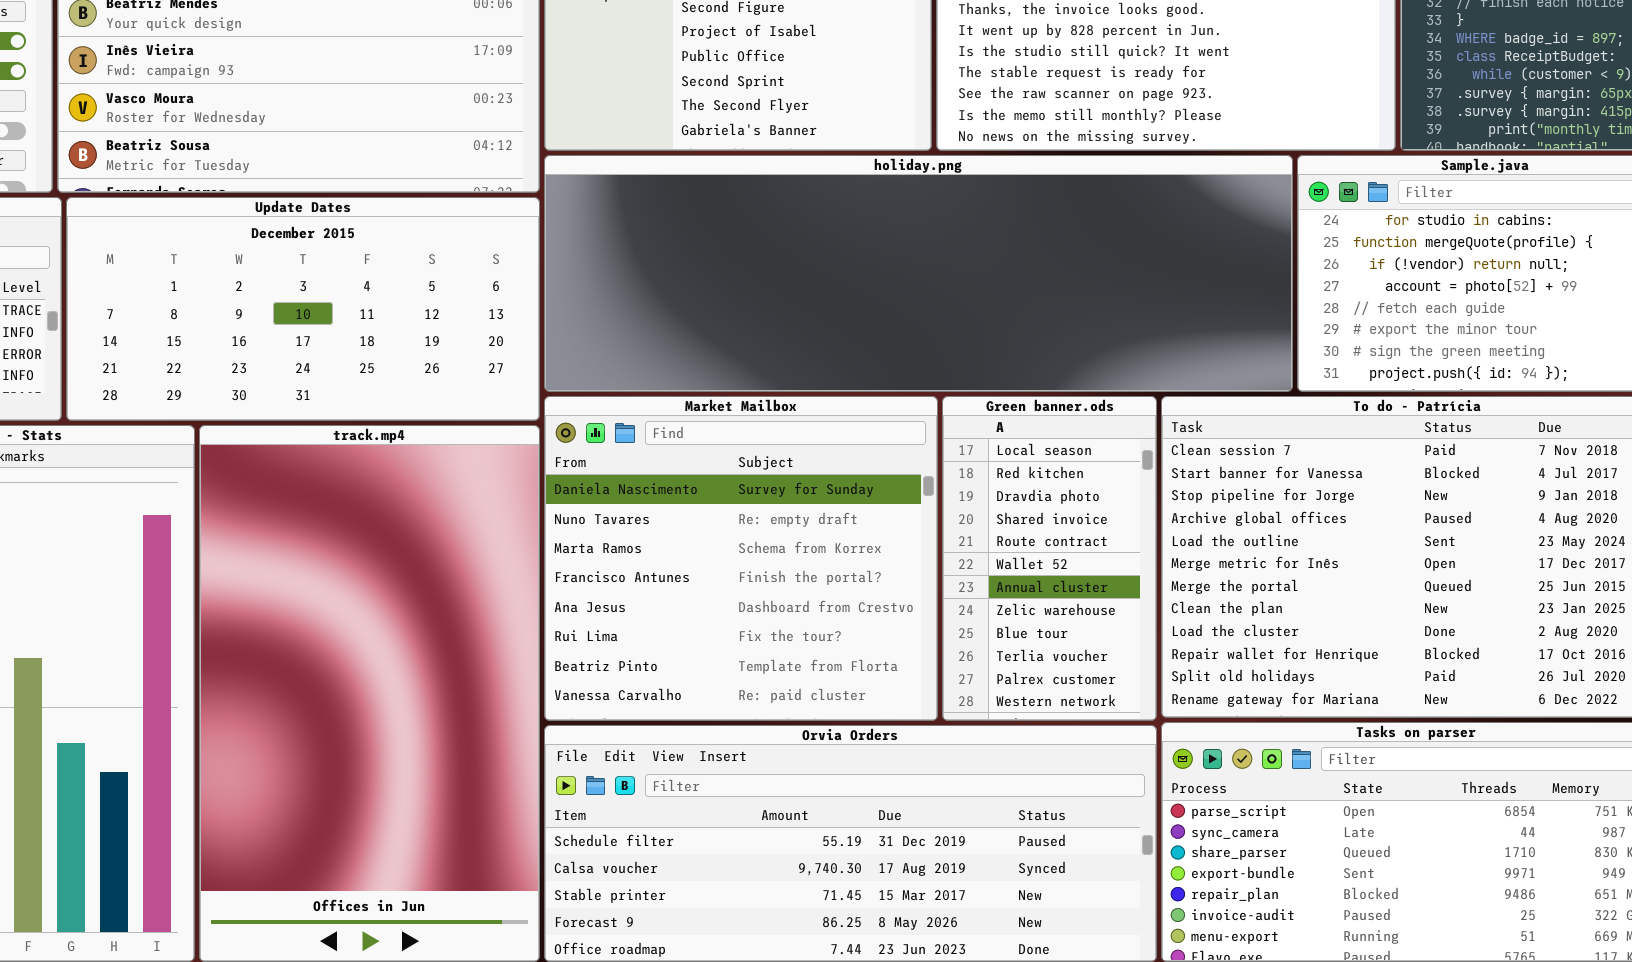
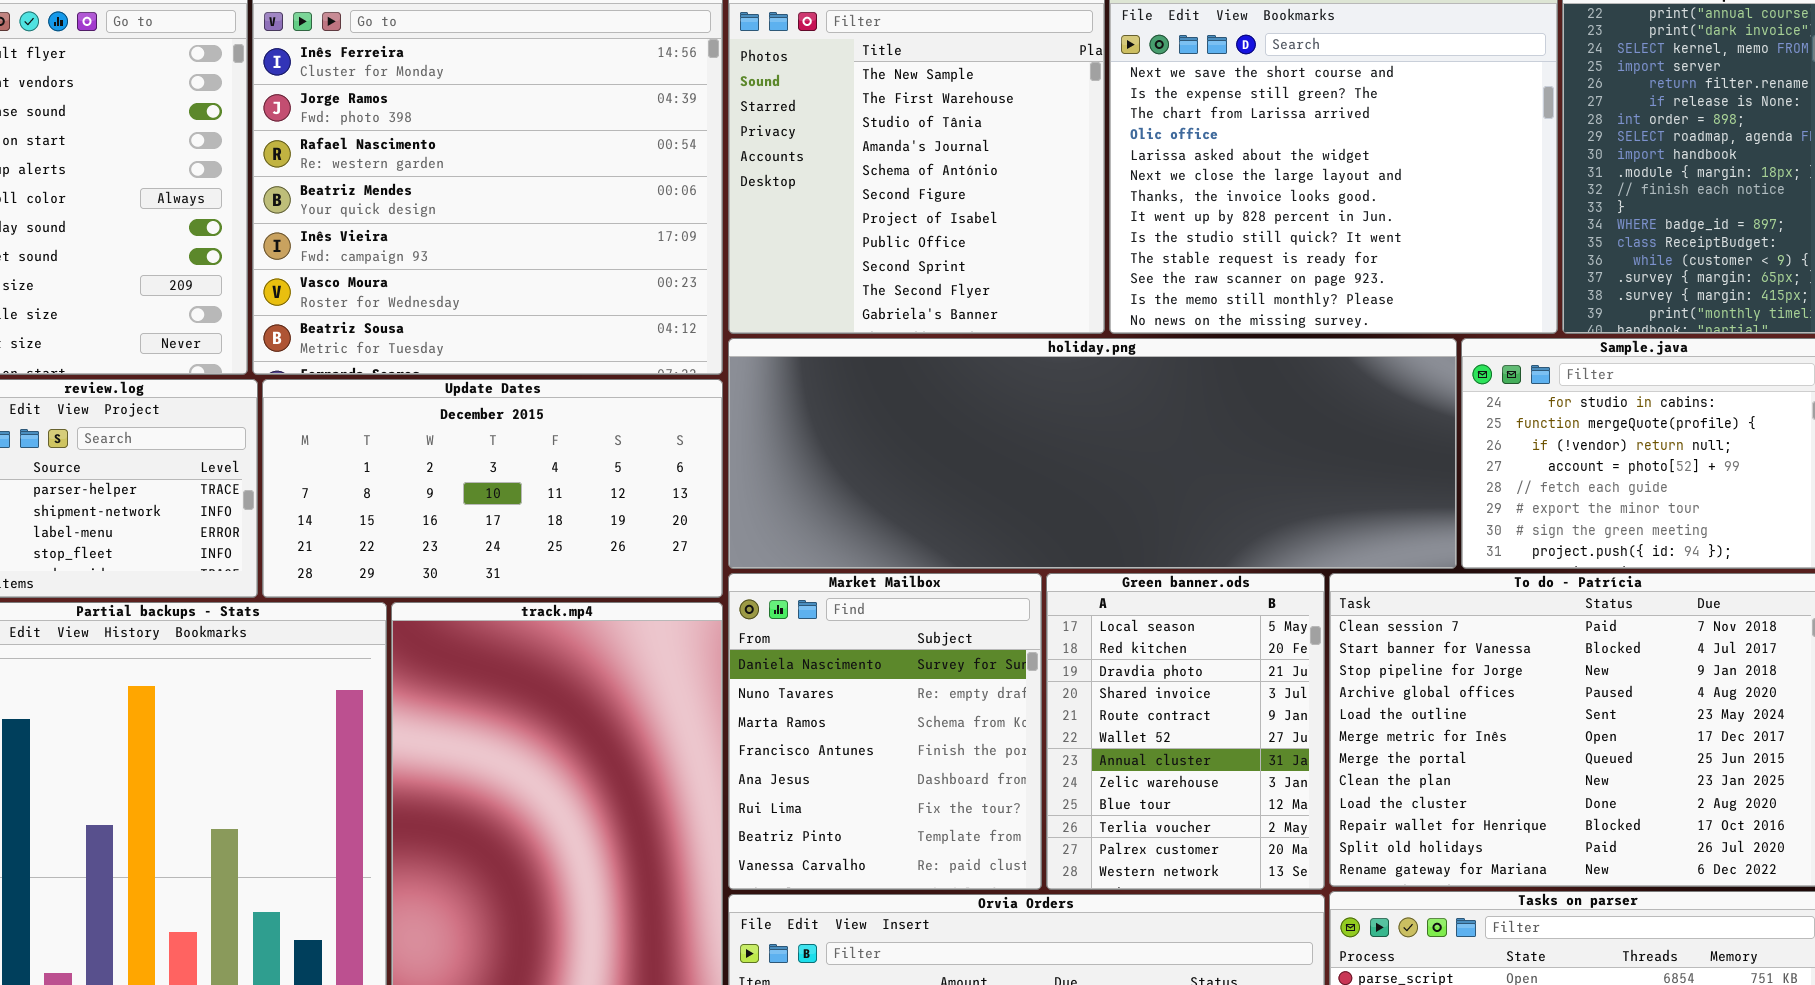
Market Mailbox: [544,396,938,721] -> [728,573,1042,890], resized
Green banner.ods: [942,396,1157,721] -> [1046,573,1325,890], resized

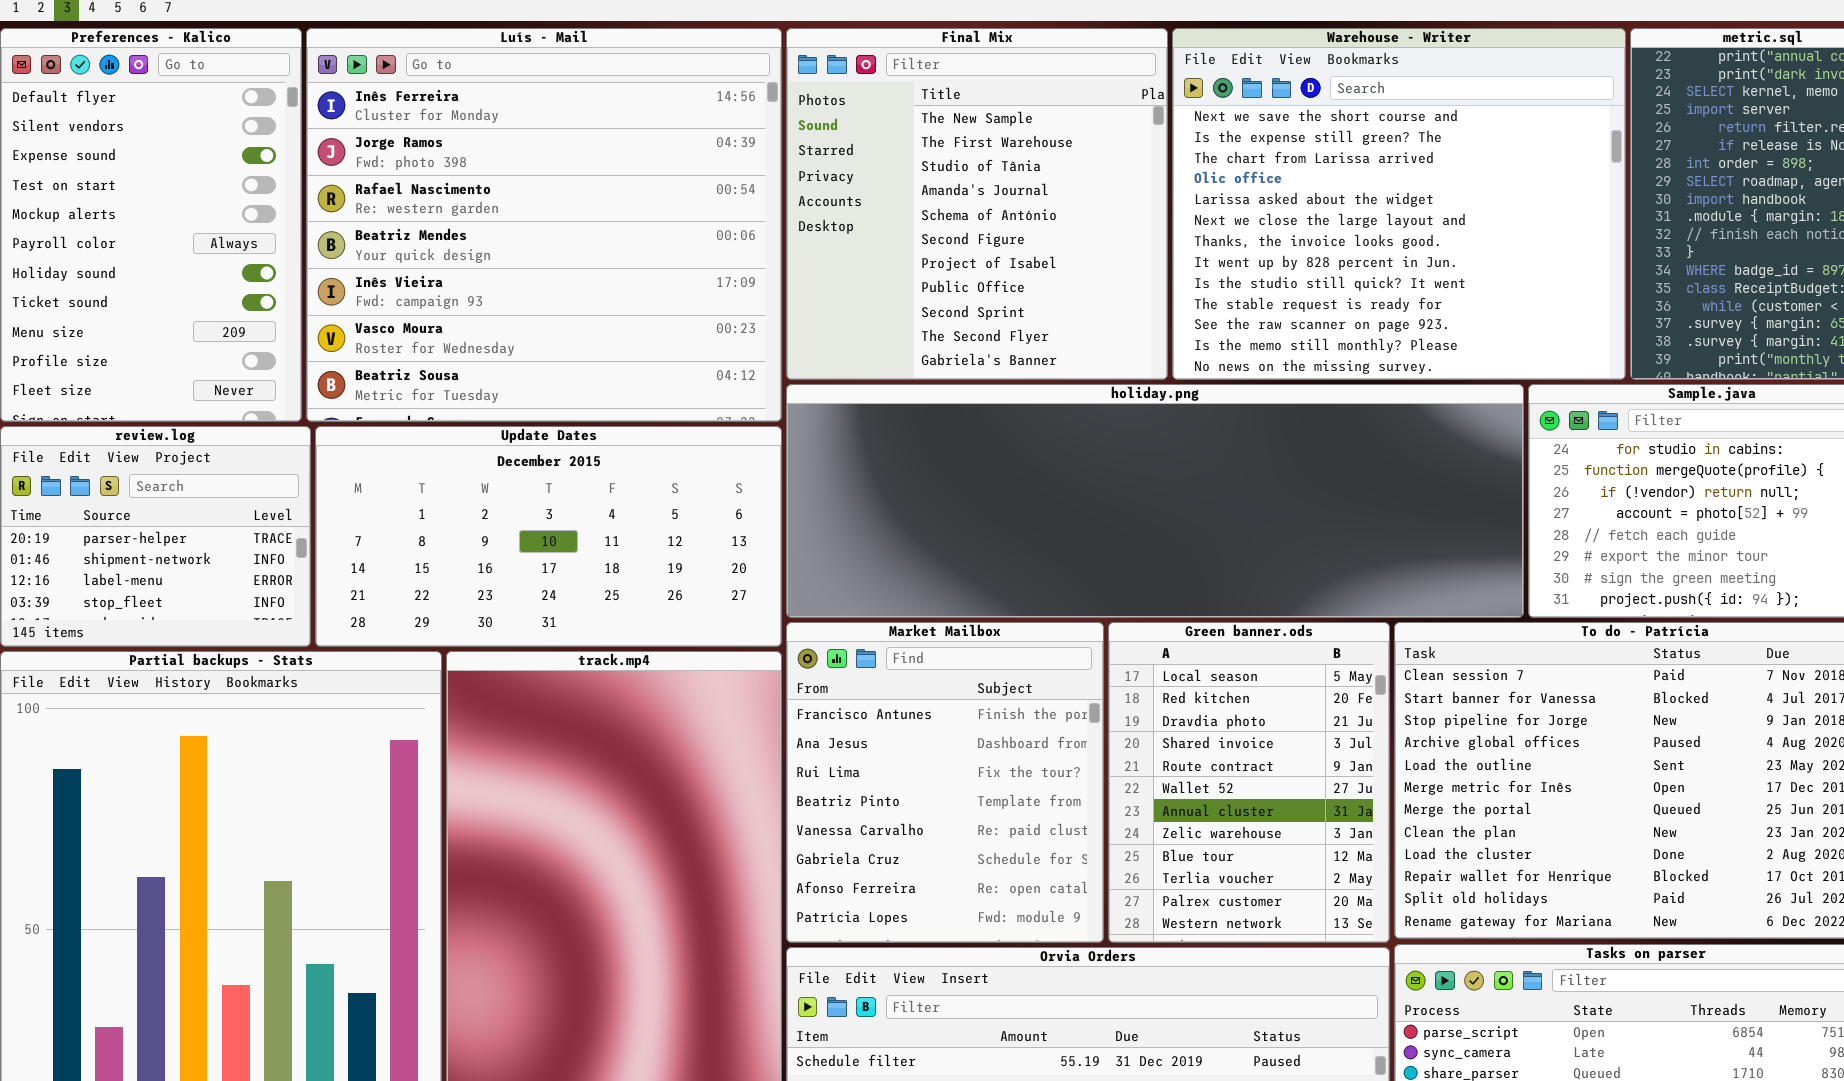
Market Mailbox: [728,573,1042,890] -> [786,622,1104,943], scrolled down 3 rows

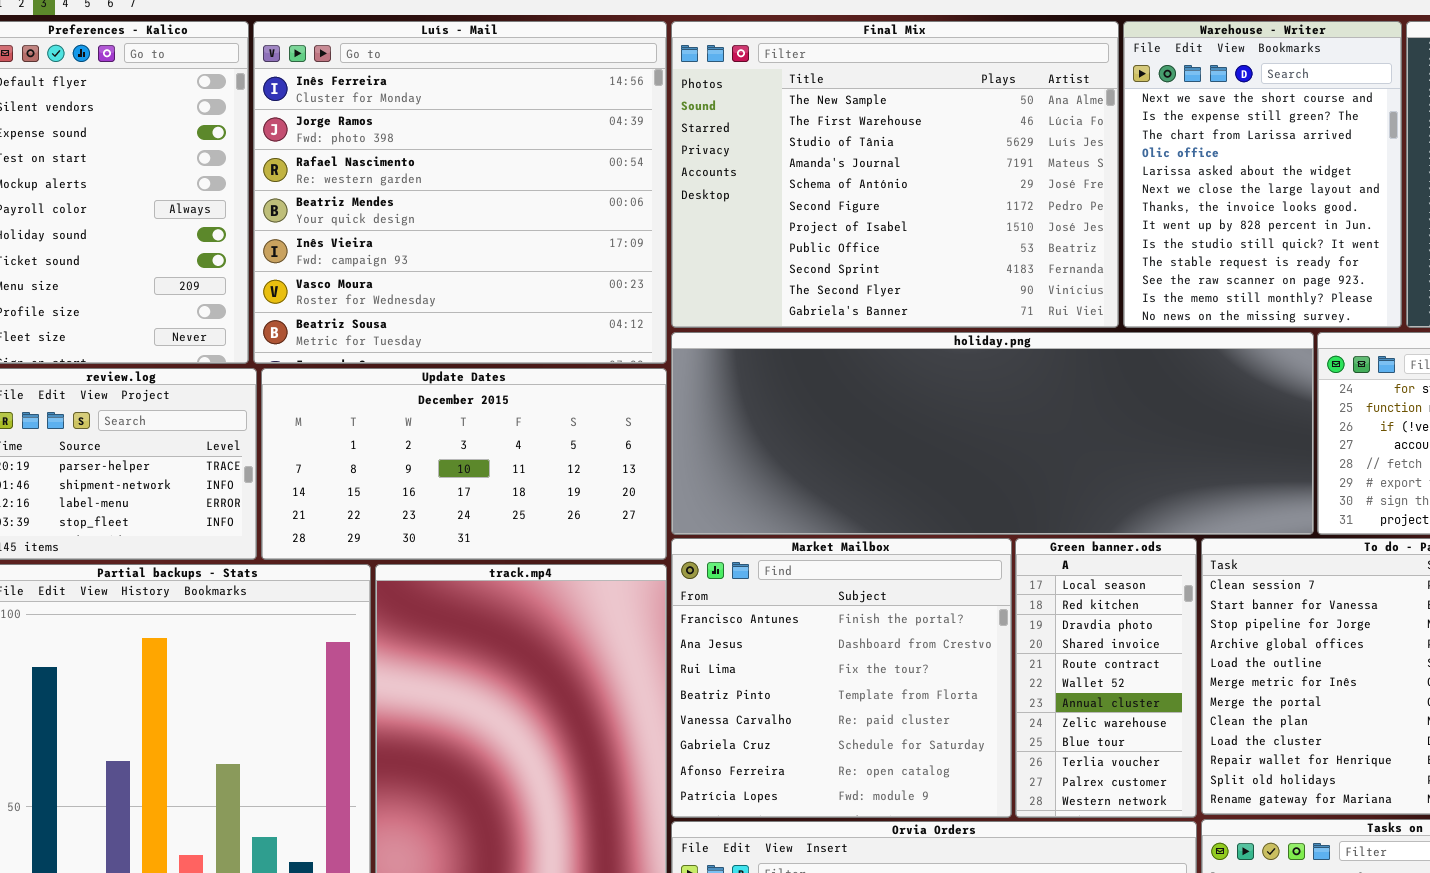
Final Mix: [786,28,1168,380] -> [671,21,1119,328], resized
Warehouse - Writer: [1172,28,1626,380] -> [1123,21,1402,328], resized
Market Mailbox: [786,622,1104,943] -> [671,538,1012,818], resized
Green banner.ods: [1108,622,1390,943] -> [1015,538,1197,818], resized

